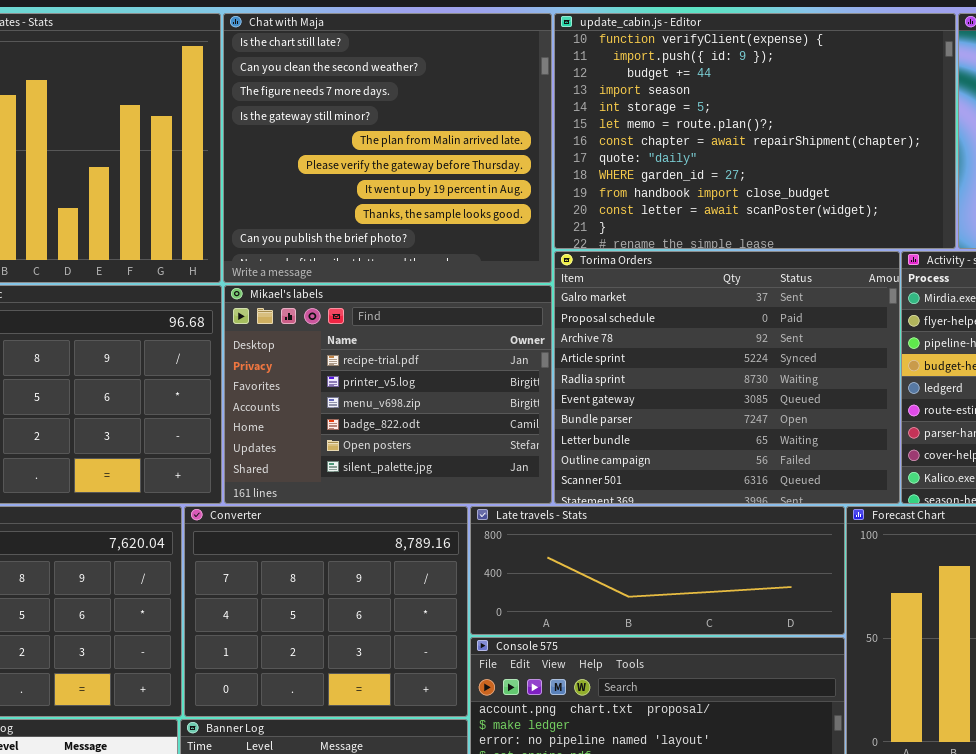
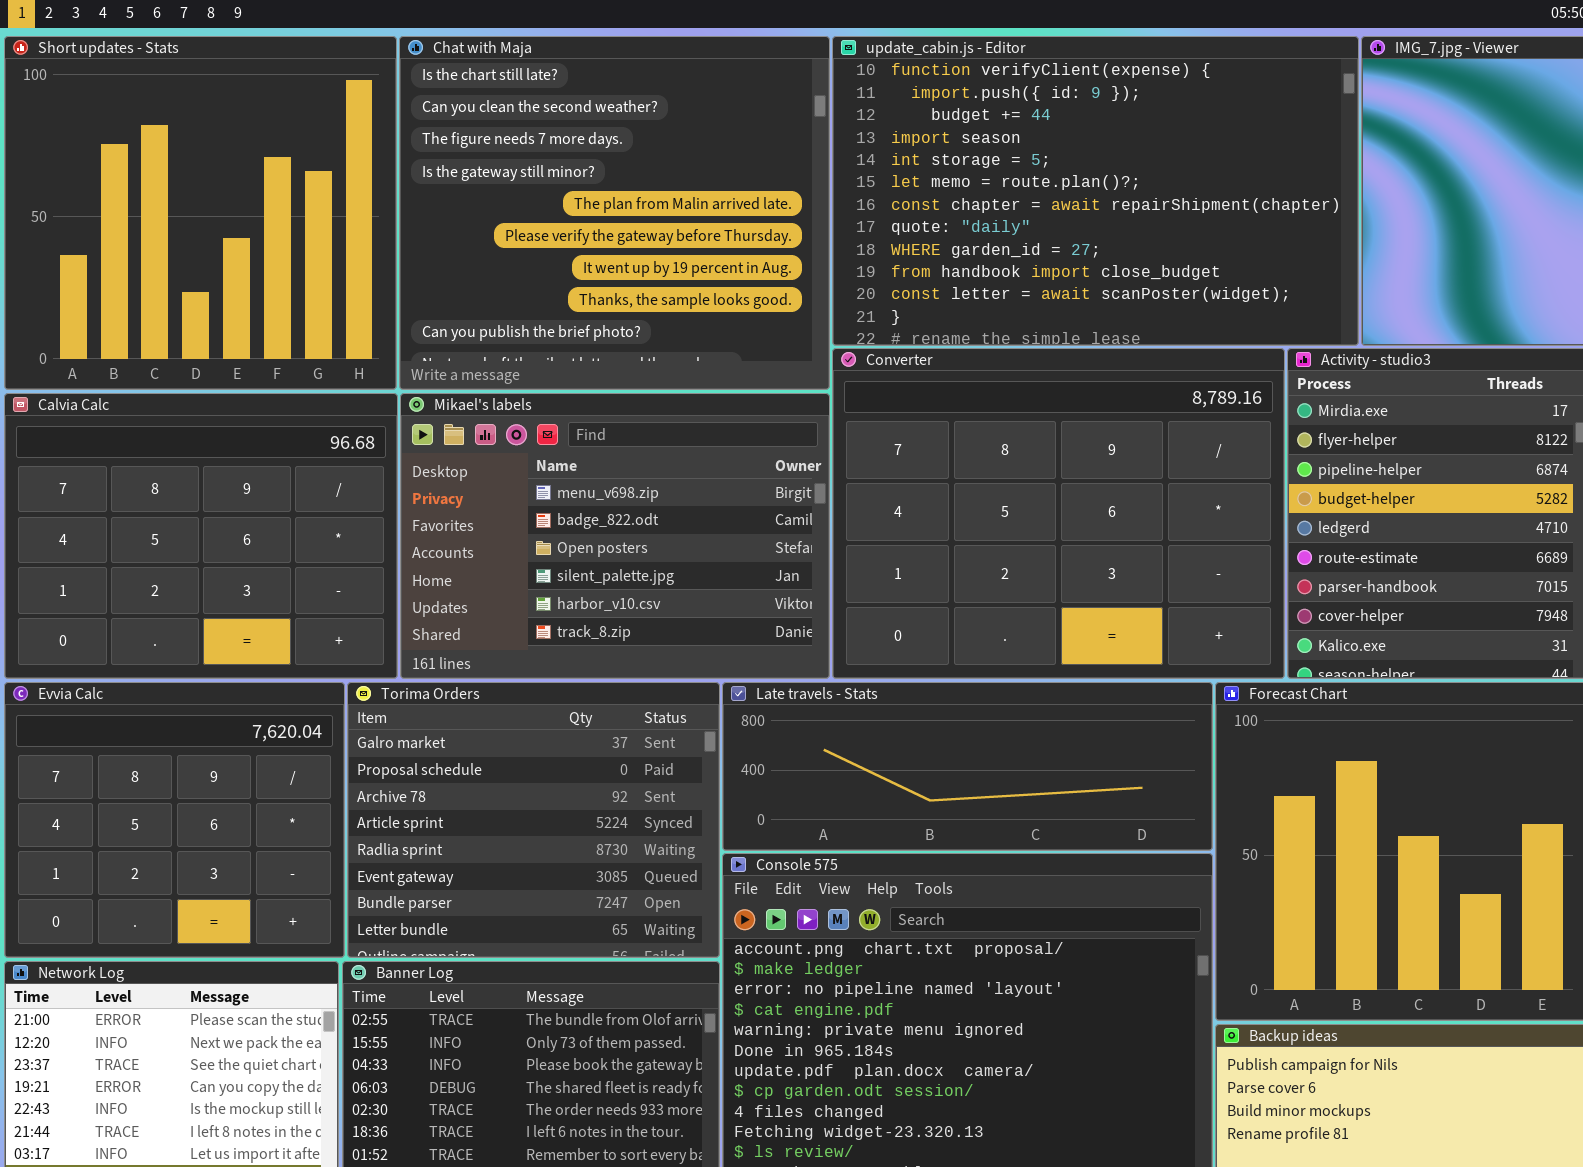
Torima Orders: [554,251,900,504] -> [347,682,720,958], moved, resized
Mikael's labels: [224,285,552,504] -> [400,393,830,679], scrolled down 2 rows
Converter: [184,506,468,717] -> [832,348,1285,679], moved, resized

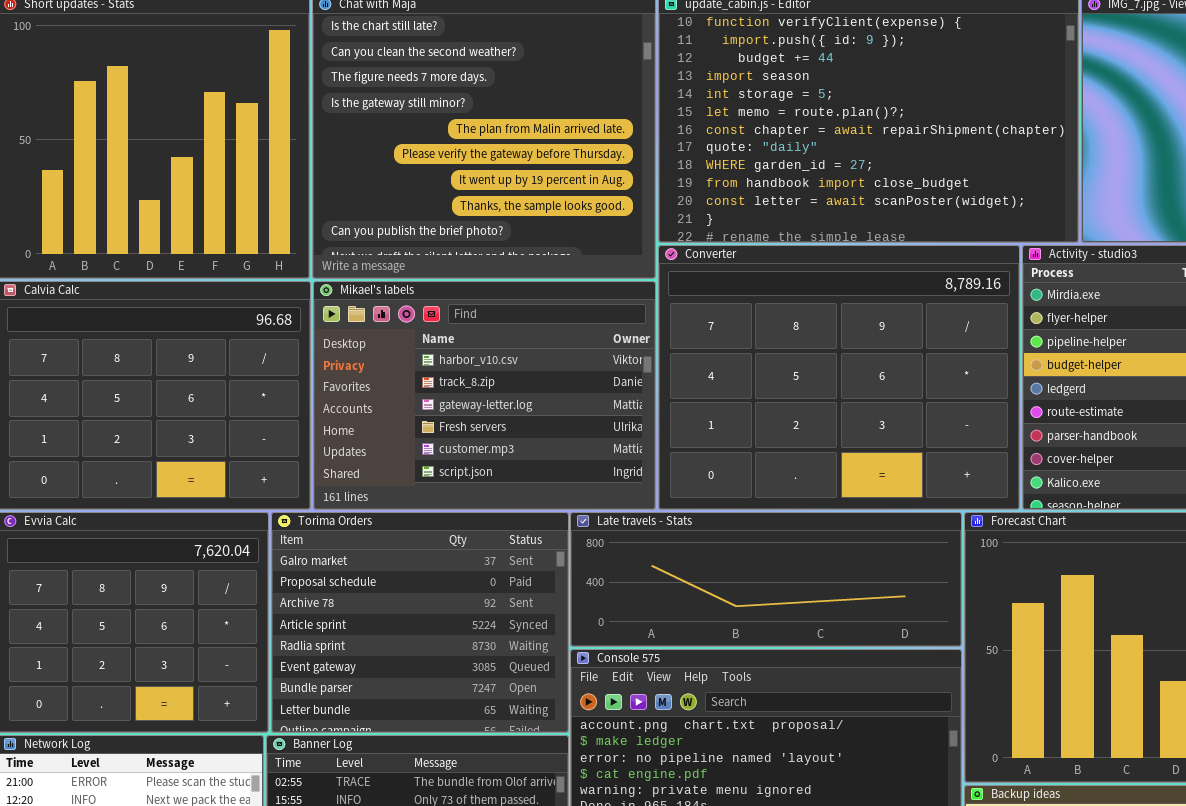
Mikael's labels: [400,393,830,679] -> [313,281,656,510], scrolled down 4 rows

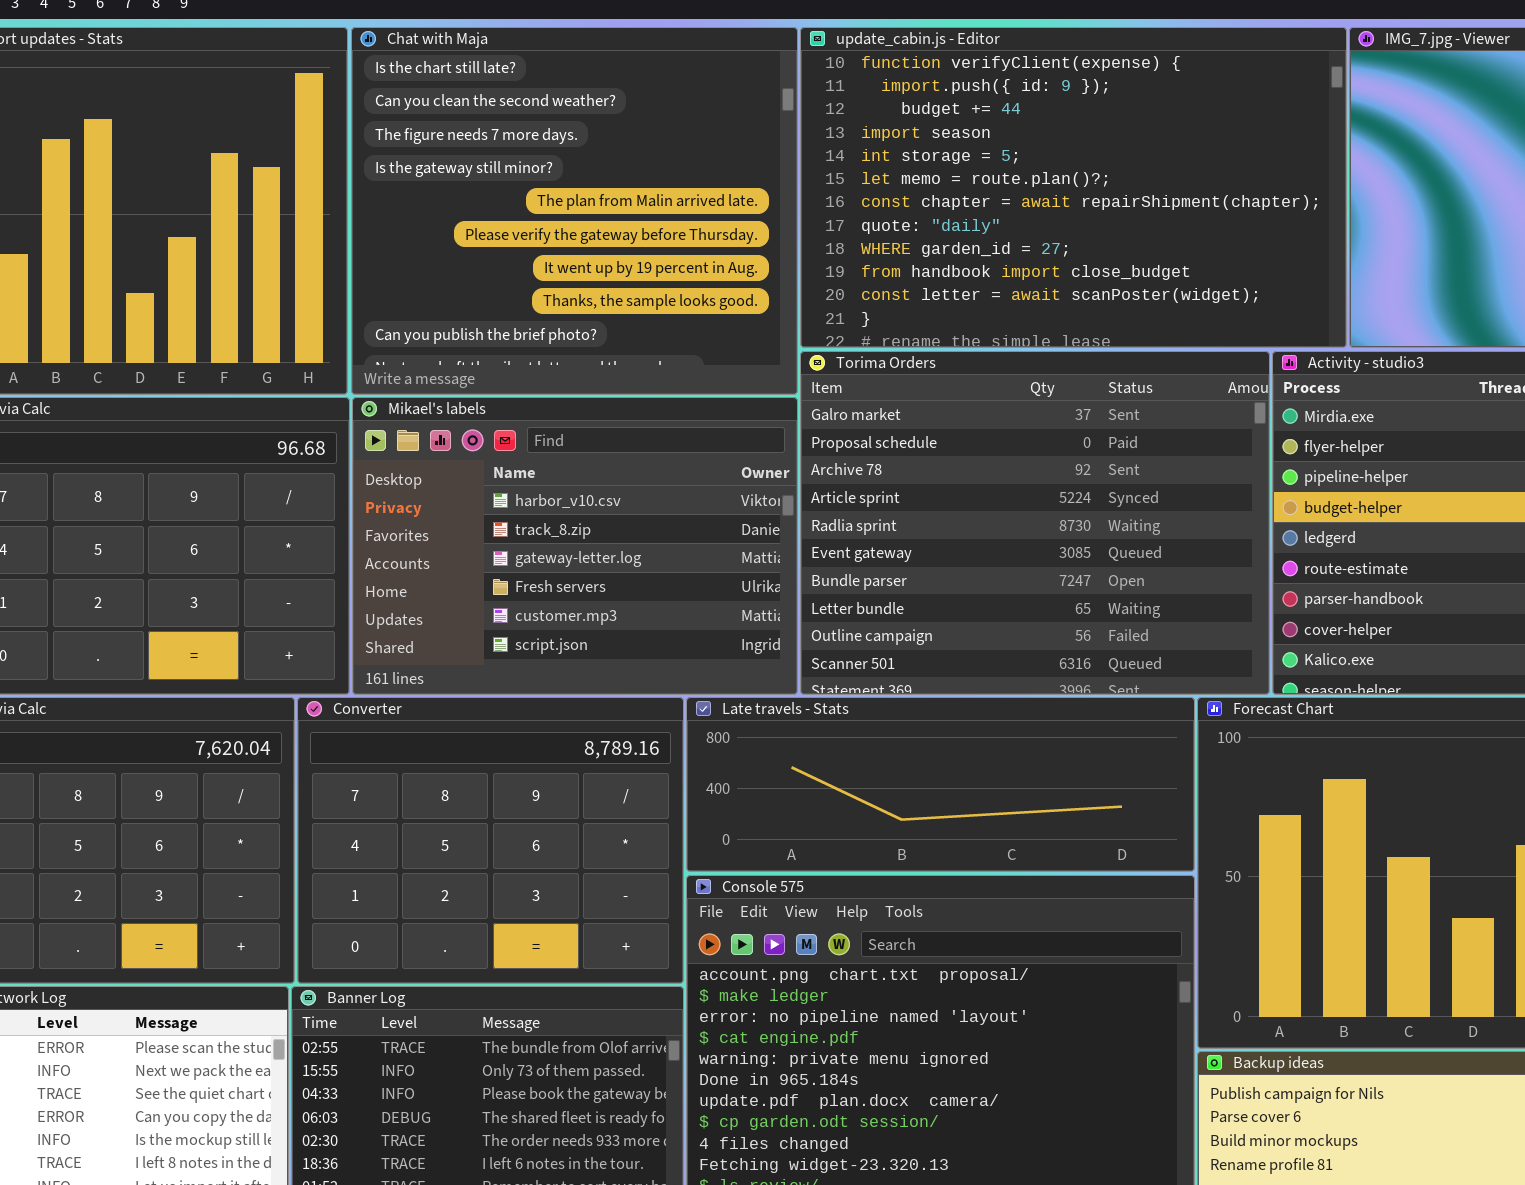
Converter: [658,245,1020,510] -> [297,697,684,984], moved, resized
Torima Orders: [271,512,569,733] -> [800,351,1270,695], moved, resized

